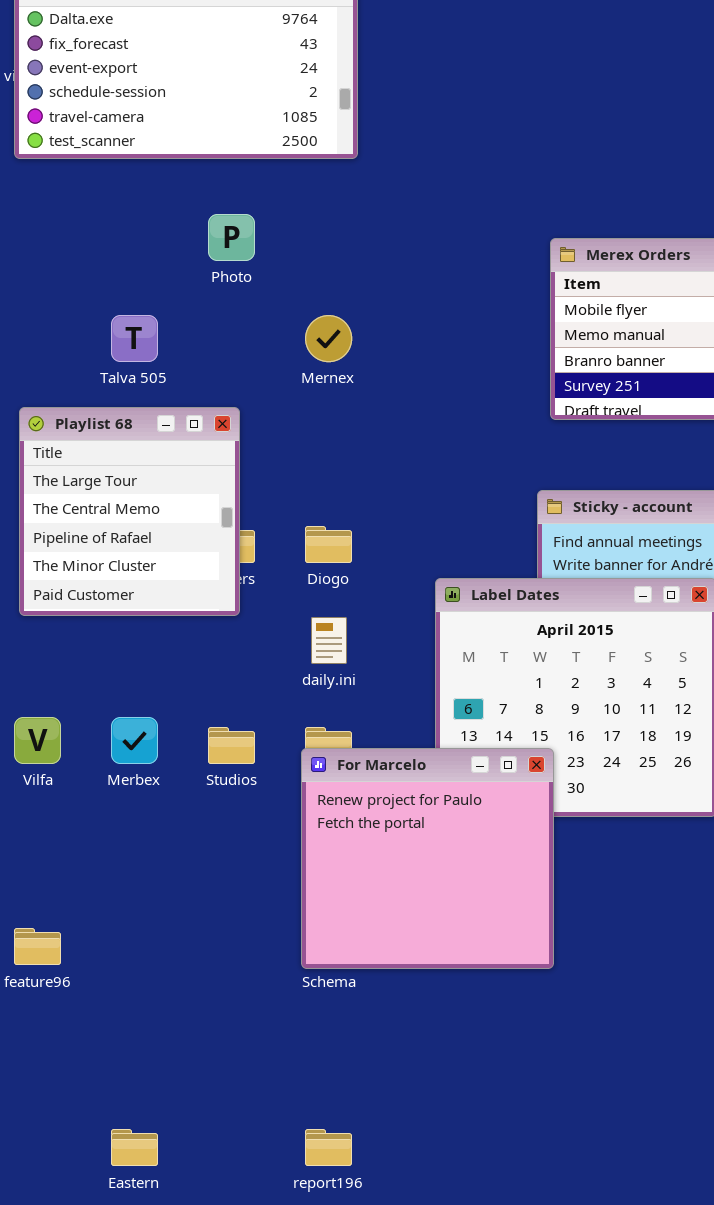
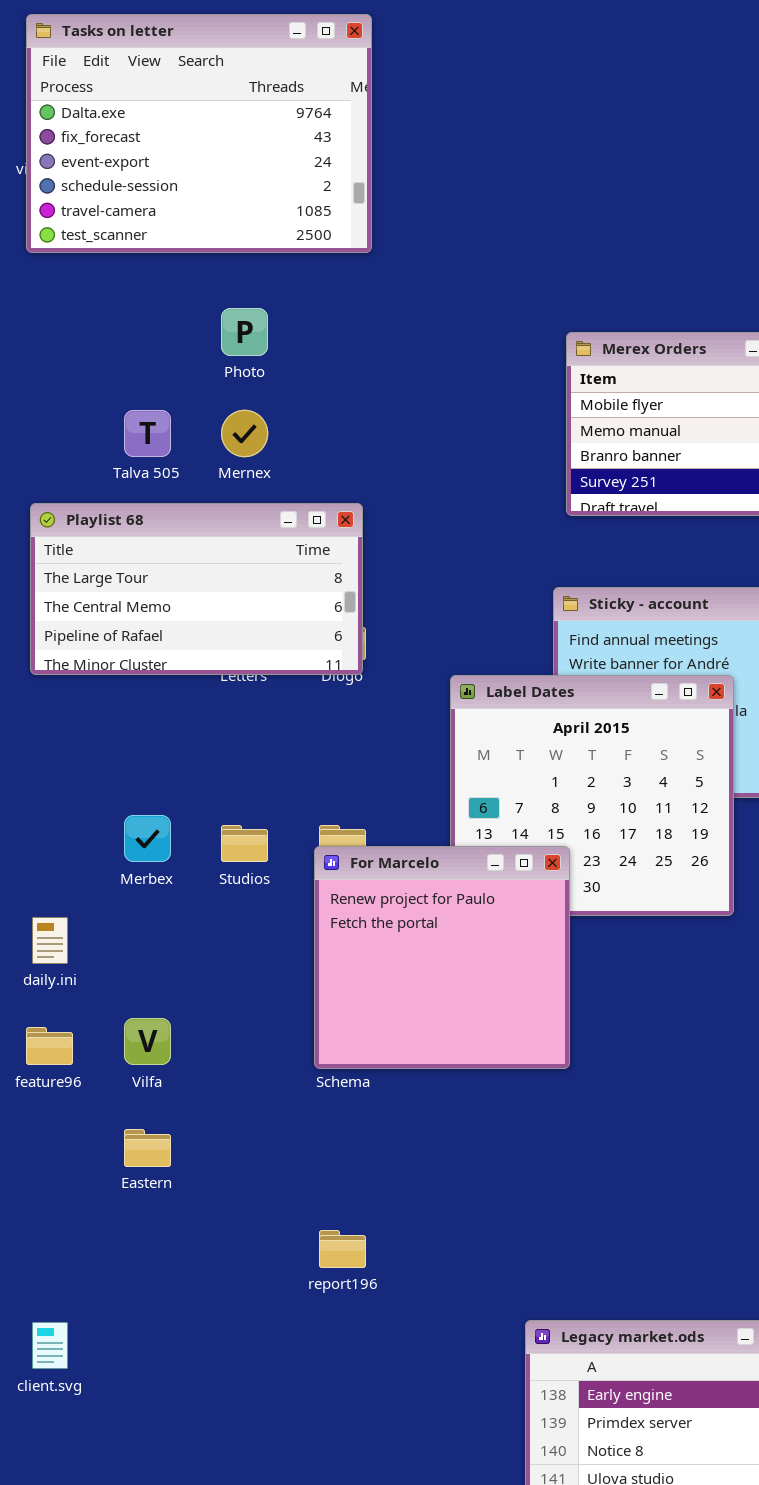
Mernex: [305,315,352,362] -> [221,410,268,457], moved
Playlist 68: [19,407,240,616] -> [30,503,363,675], resized
daily.ini: [311,617,347,664] -> [32,917,68,964], moved
Vilfa: [14,717,61,764] -> [124,1018,171,1065], moved
Eastern: [111,1129,158,1166] -> [124,1129,171,1167], moved

